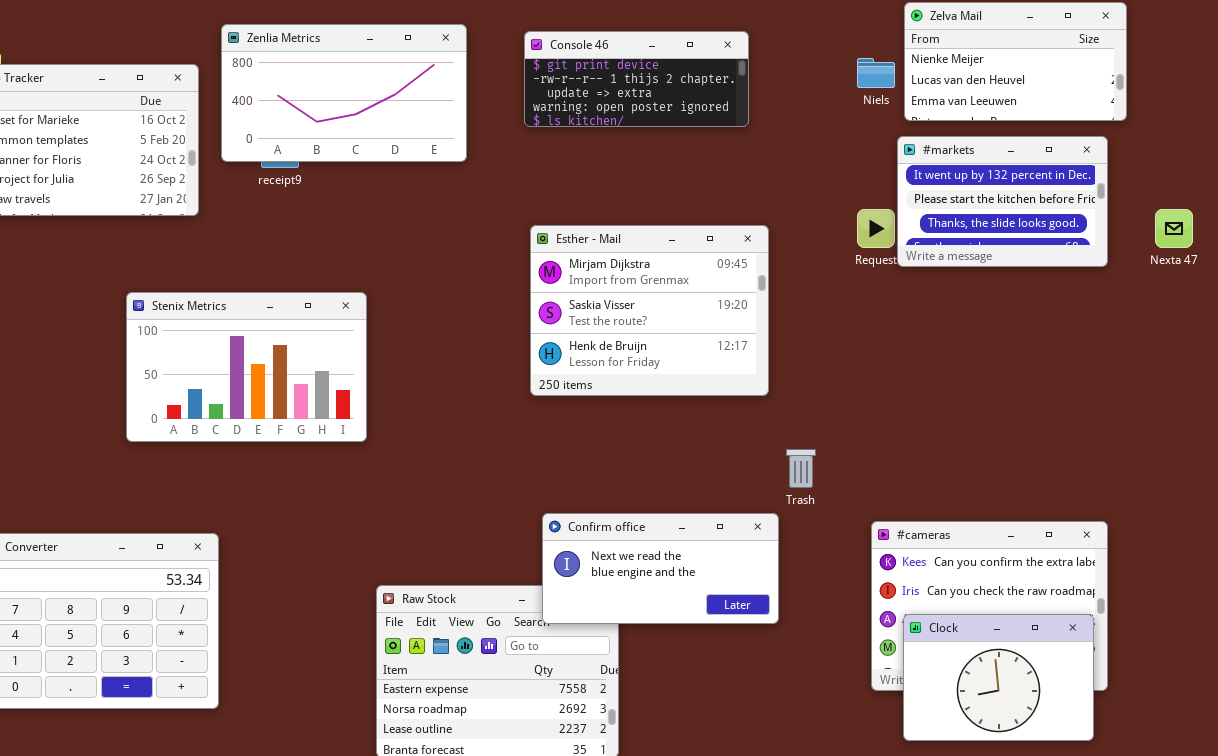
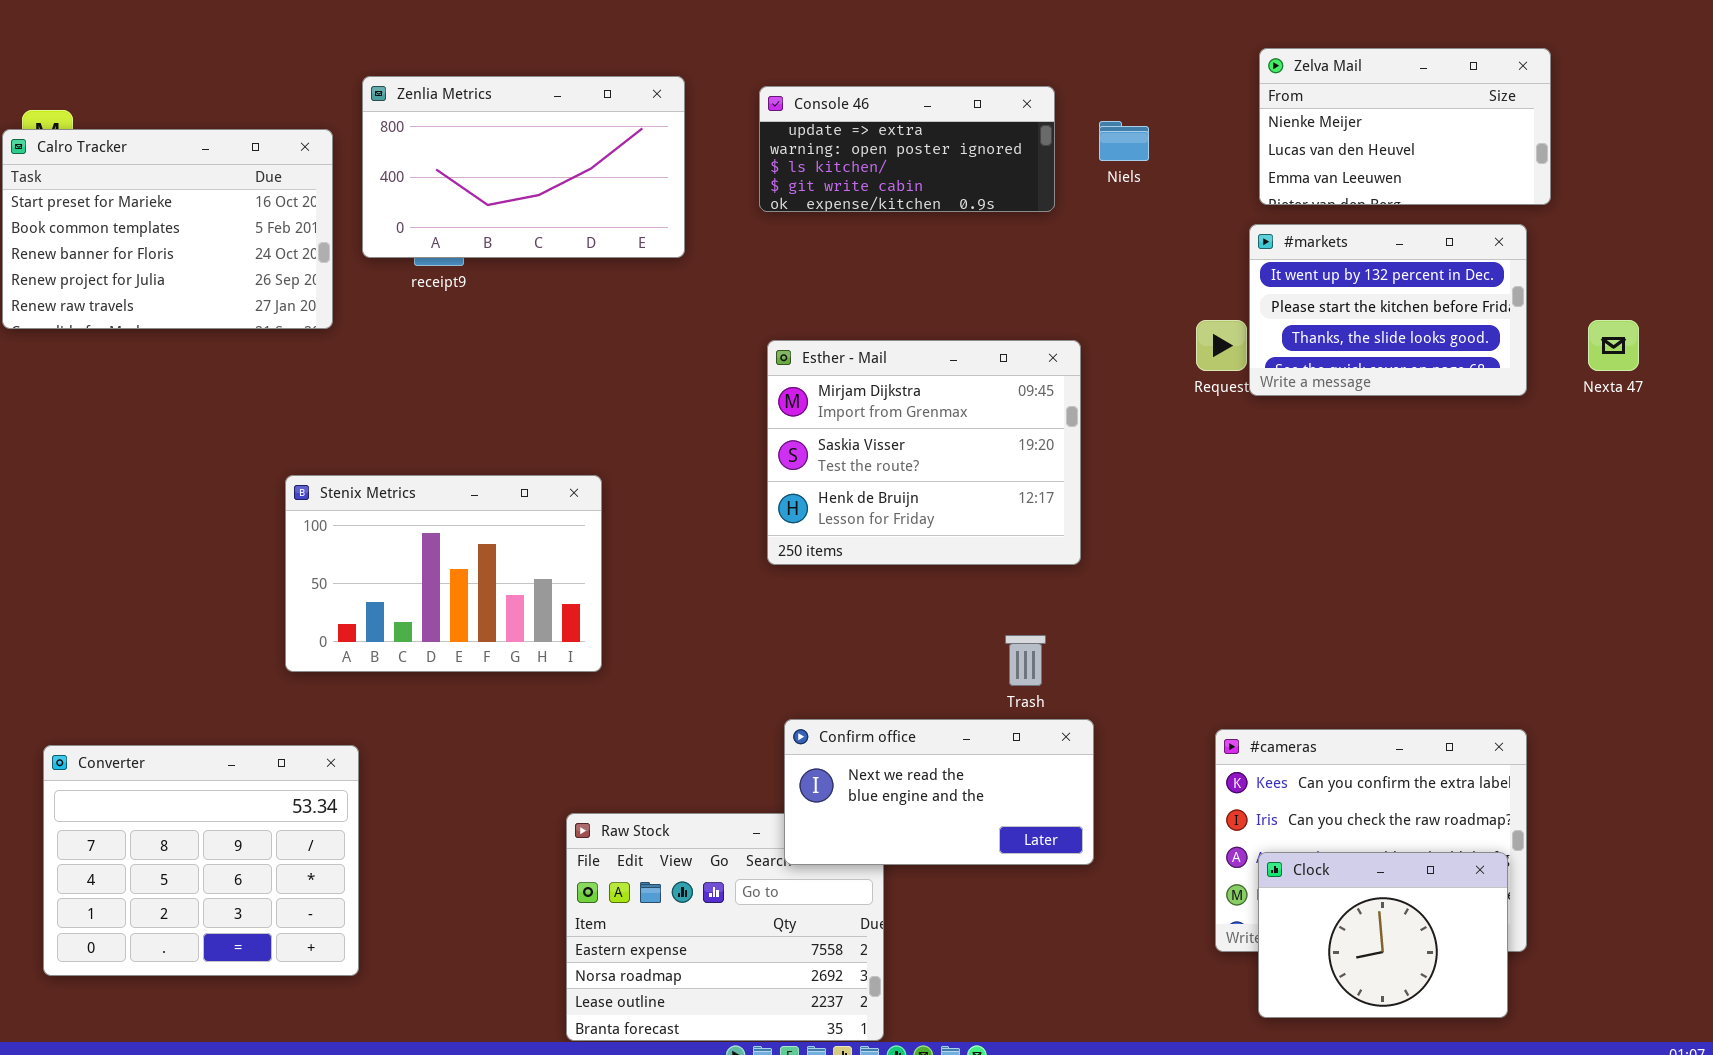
Console 46: [524,31,749,127] -> [759,86,1055,212], scrolled down 2 rows
Niels: [857,58,895,88] -> [1099,121,1149,161], moved
Stenix Metrics: [126,292,367,442] -> [285,475,602,672], moved
Trash: [786,449,816,488] -> [1005,635,1046,686], moved

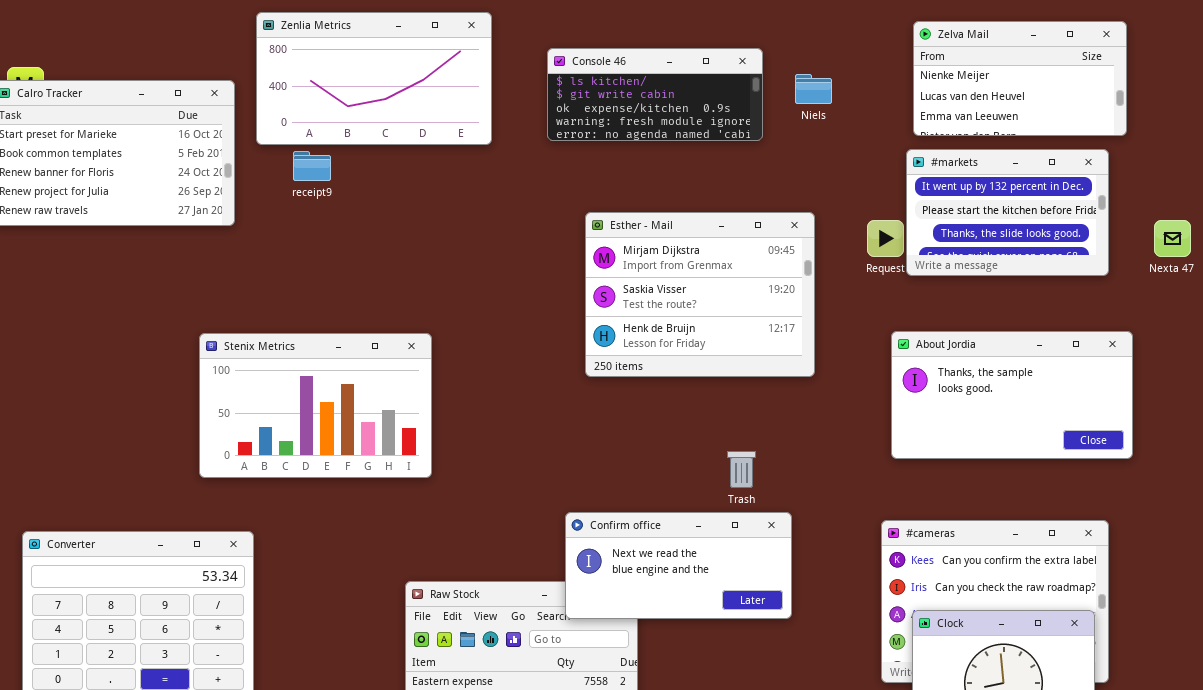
Zenlia Metrics: [362,76,685,258] -> [256,12,492,145], moved
Console 46: [759,86,1055,212] -> [547,48,763,141], scrolled down 2 rows
Esther - Mail: [767,340,1081,565] -> [585,212,815,377], moved
About Jordia: none -> [891,331,1133,459], opened

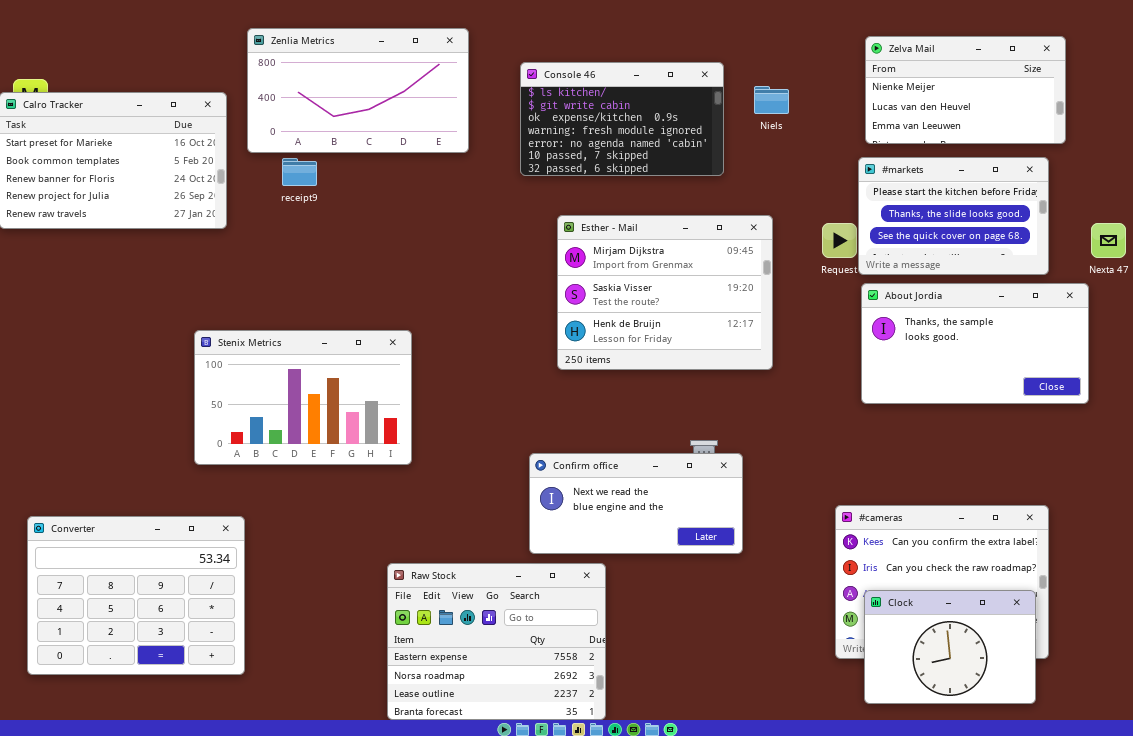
Console 46: [547,48,763,141] -> [520,62,724,176], resized
#markets: [906,149,1109,276] -> [858,157,1049,275], scrolled down 1 row
About Jordia: [891,331,1133,459] -> [861,283,1089,404], moved
Confirm office: [565,512,792,619] -> [529,453,743,554], moved

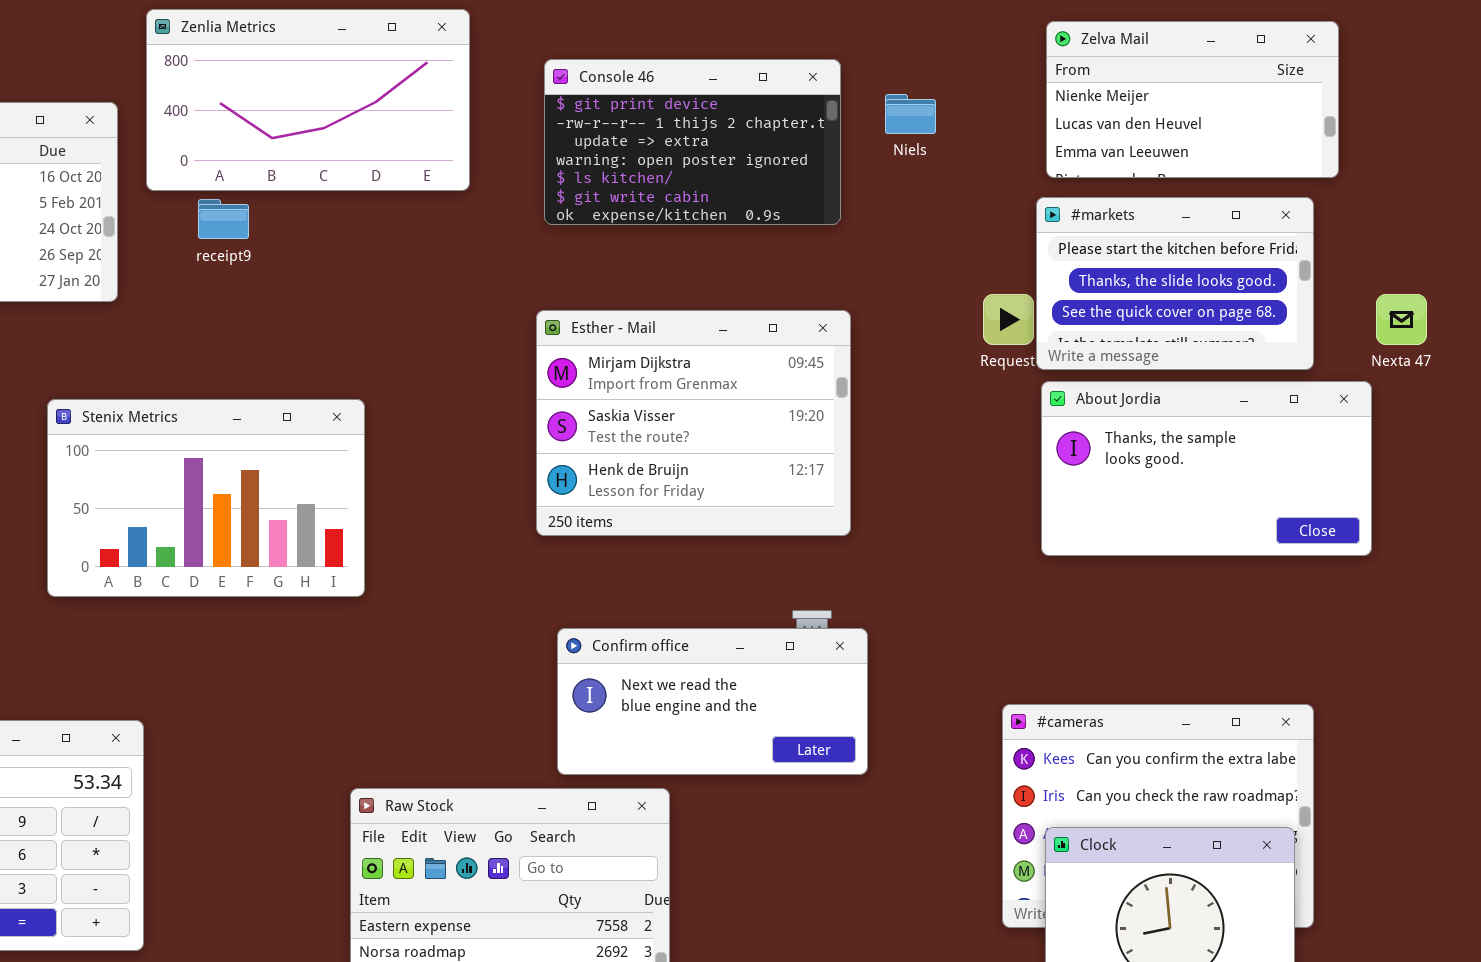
Console 46: [520,62,724,176] -> [544,59,841,225], scrolled up 4 rows
Esther - Mail: [557,215,773,370] -> [536,310,851,536], moved
Stenix Metrics: [194,330,412,465] -> [47,399,365,597], moved

